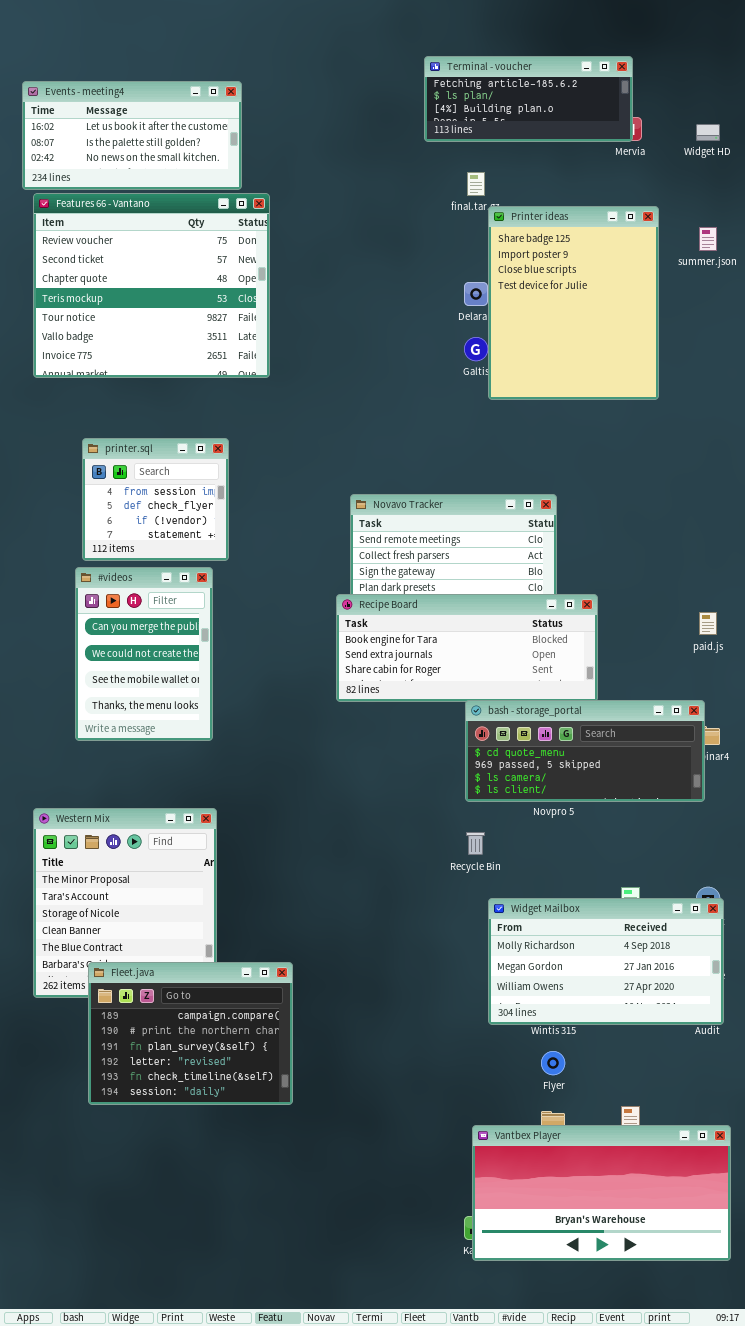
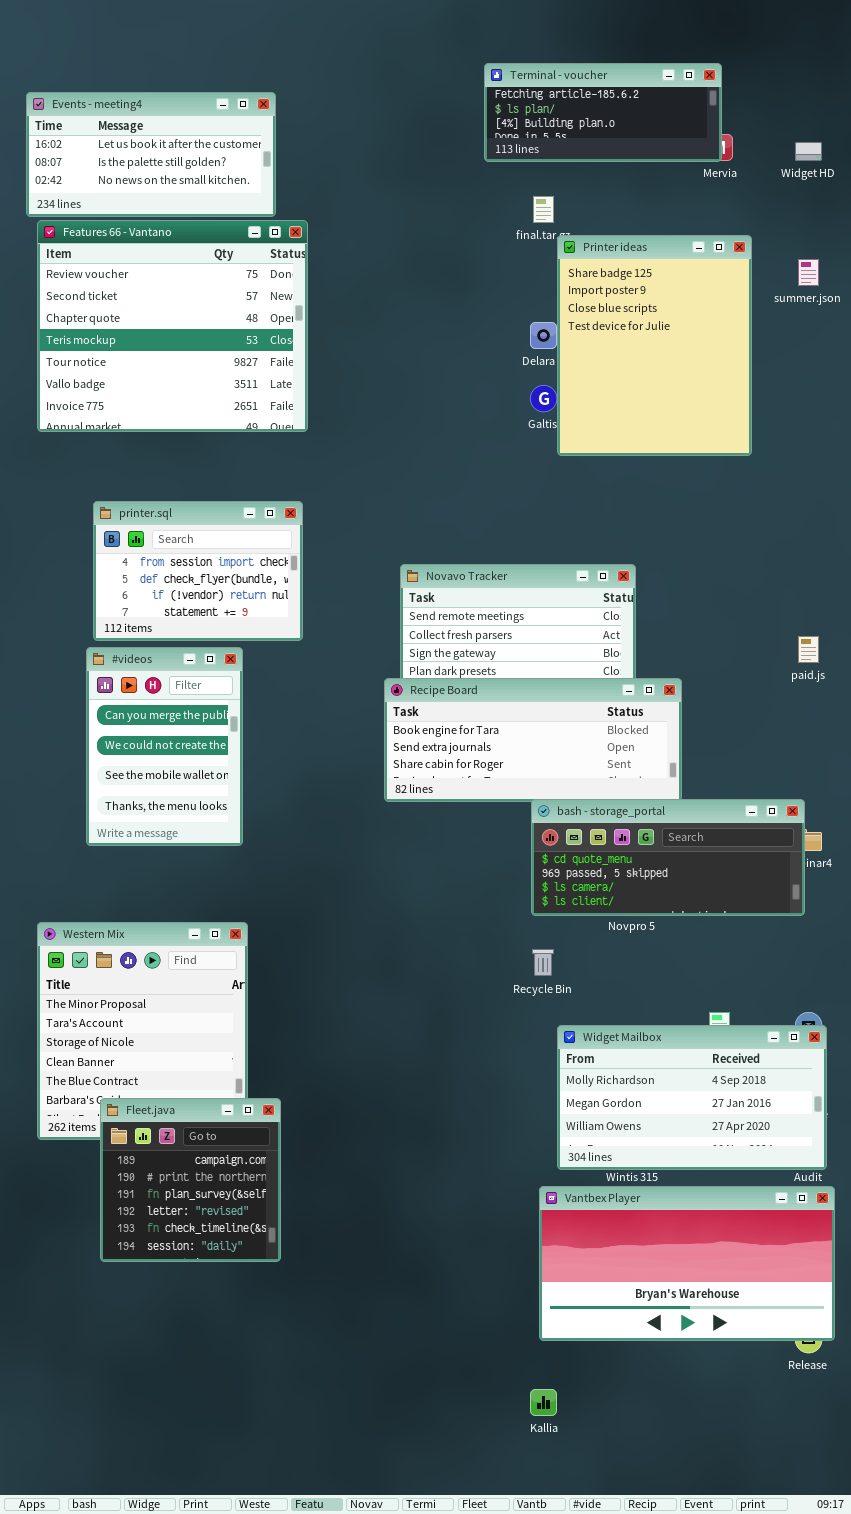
printer.sql: [82,438,229,561] -> [93,501,303,641], resized
paid.js: [699,612,717,635] -> [798,636,819,663], moved
Fleet.java: [88,962,293,1105] -> [100,1098,281,1262], resized
Vantbex Player: [472,1125,731,1261] -> [539,1186,835,1341], moved

